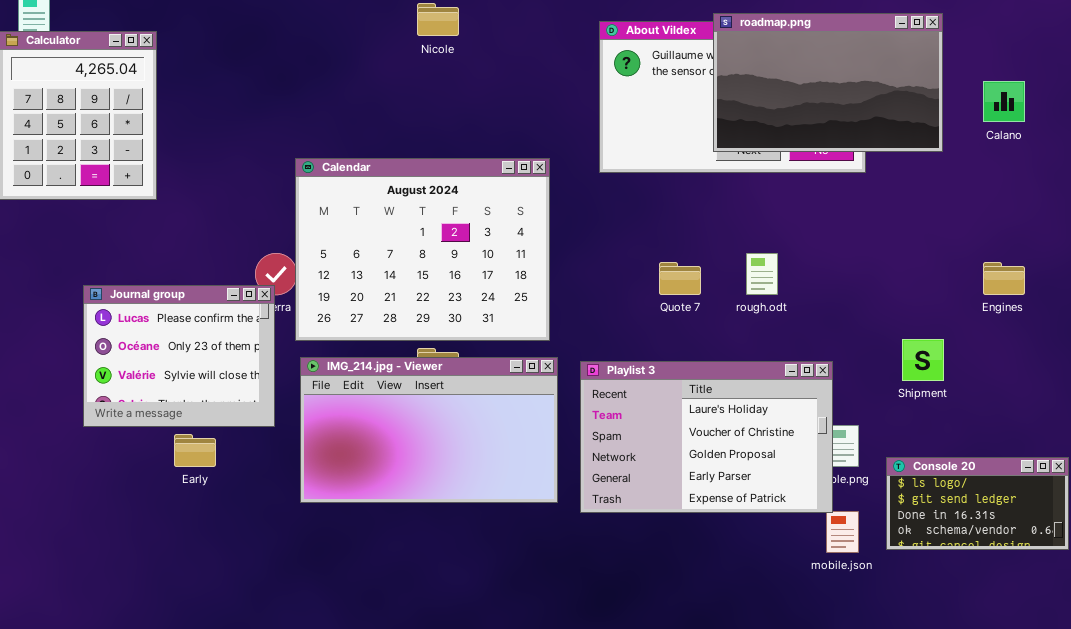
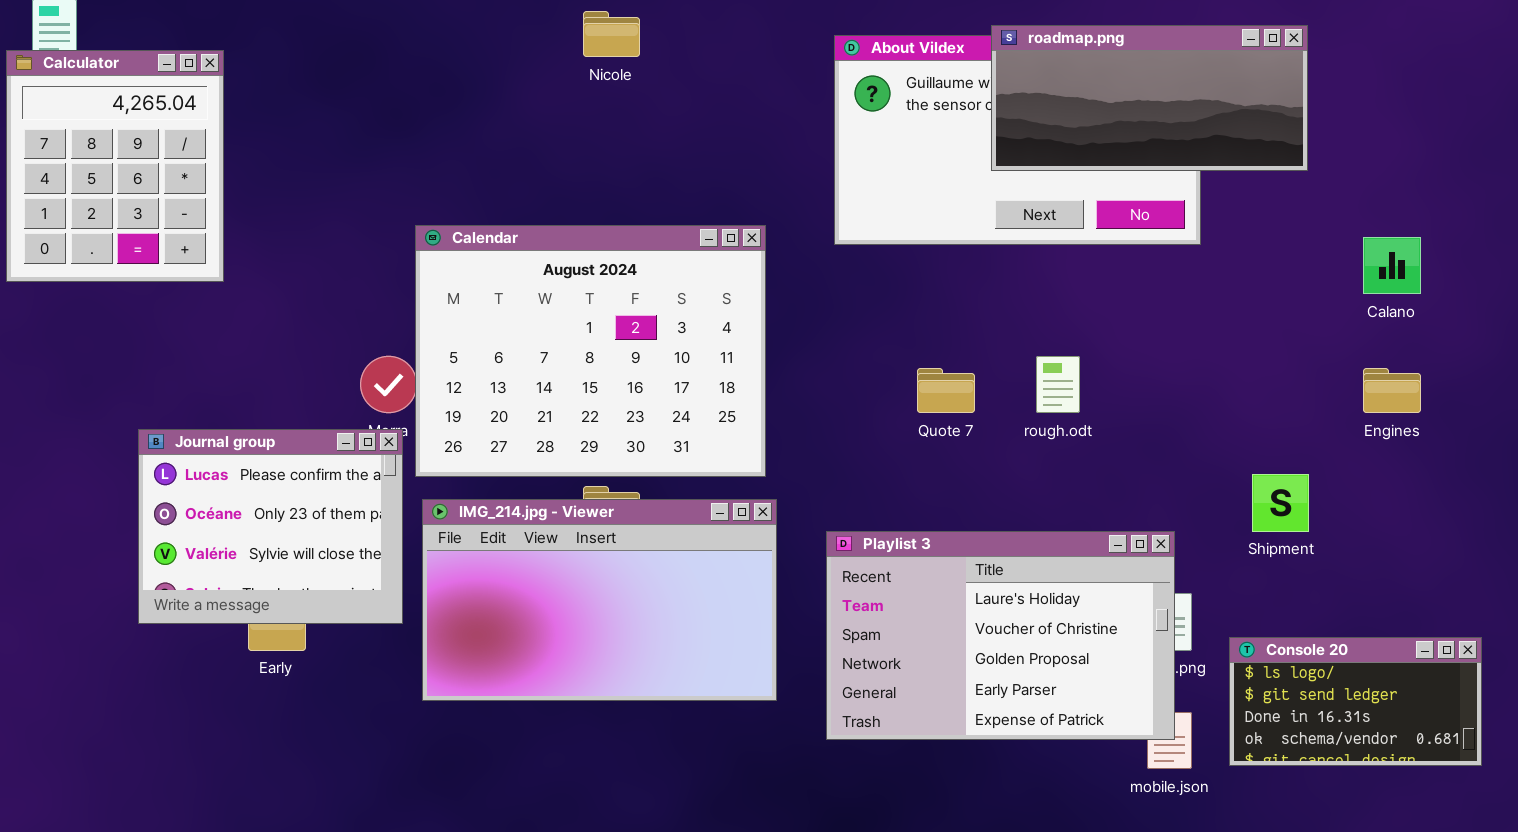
roadmap.png: [713,13,943,152] -> [991,25,1308,171], resized
Calano: [983,81,1025,122] -> [1363,237,1421,294], moved
Journal group: [83,285,275,427] -> [138,429,403,624], moved
Playlist 3: [580,361,833,513] -> [826,531,1175,740], moved

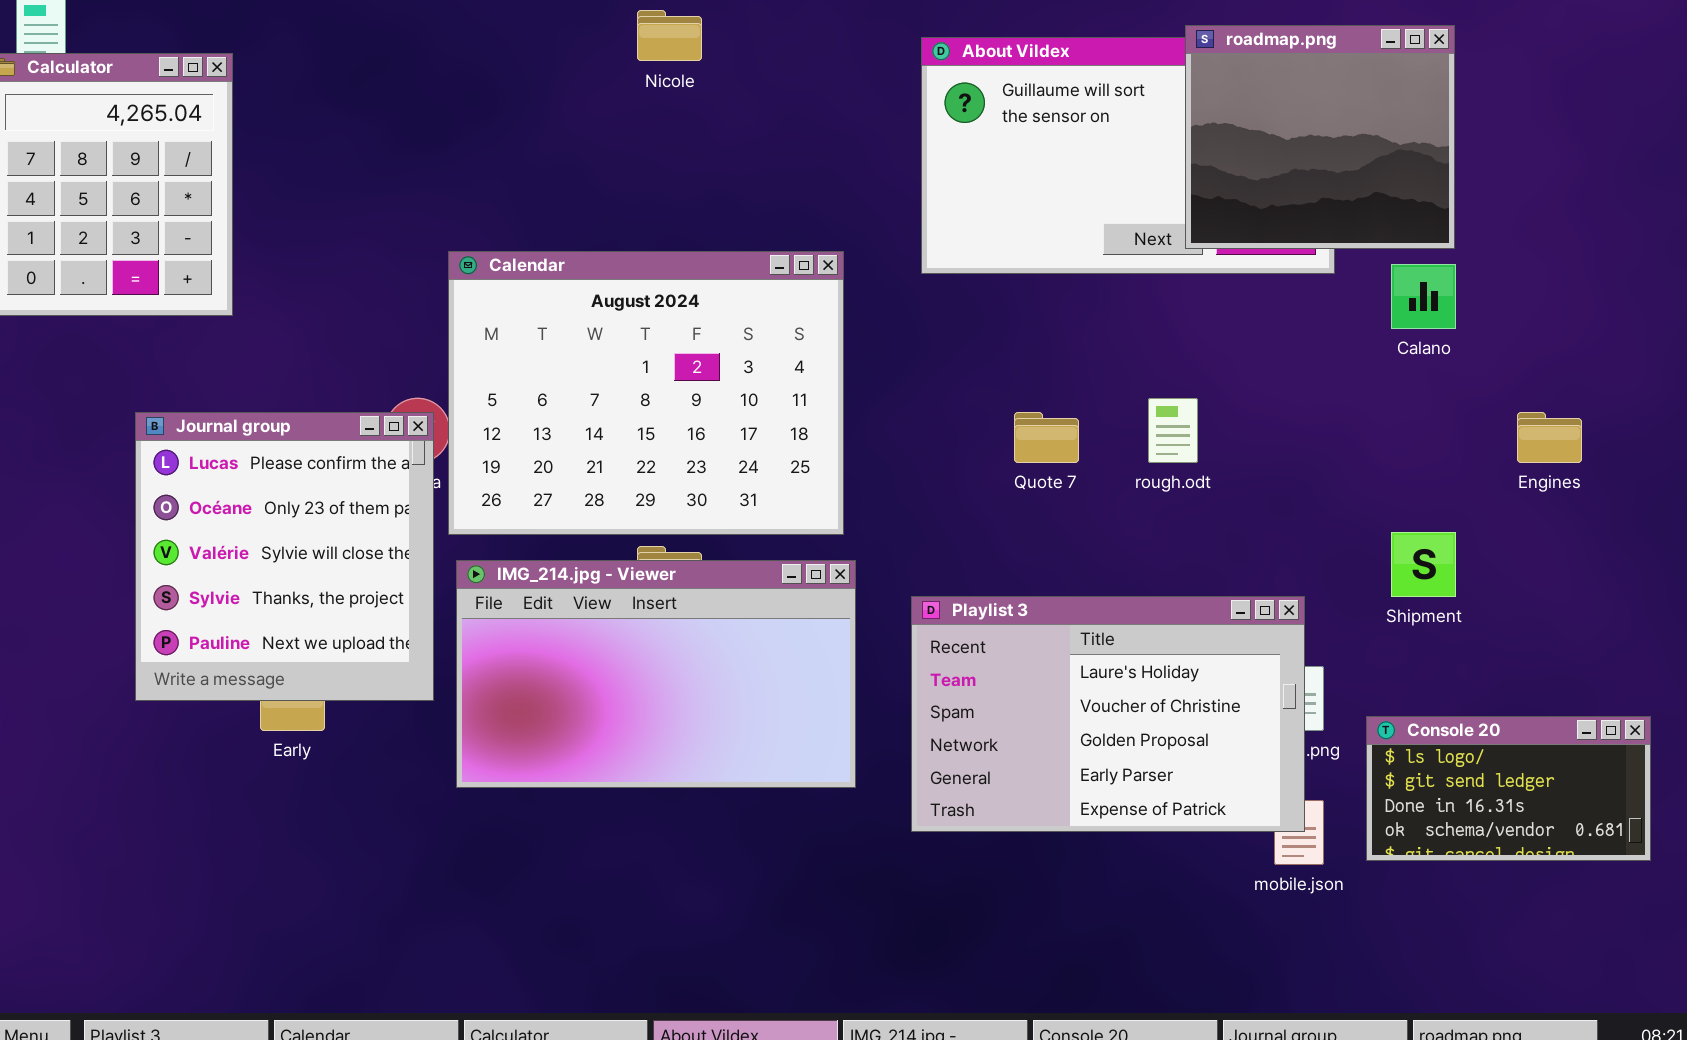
roadmap.png: [991,25,1308,171] -> [1185,25,1455,249], resized
Calano: [1363,237,1421,294] -> [1391,264,1456,329], moved
Journal group: [138,429,403,624] -> [135,412,434,701], resized

